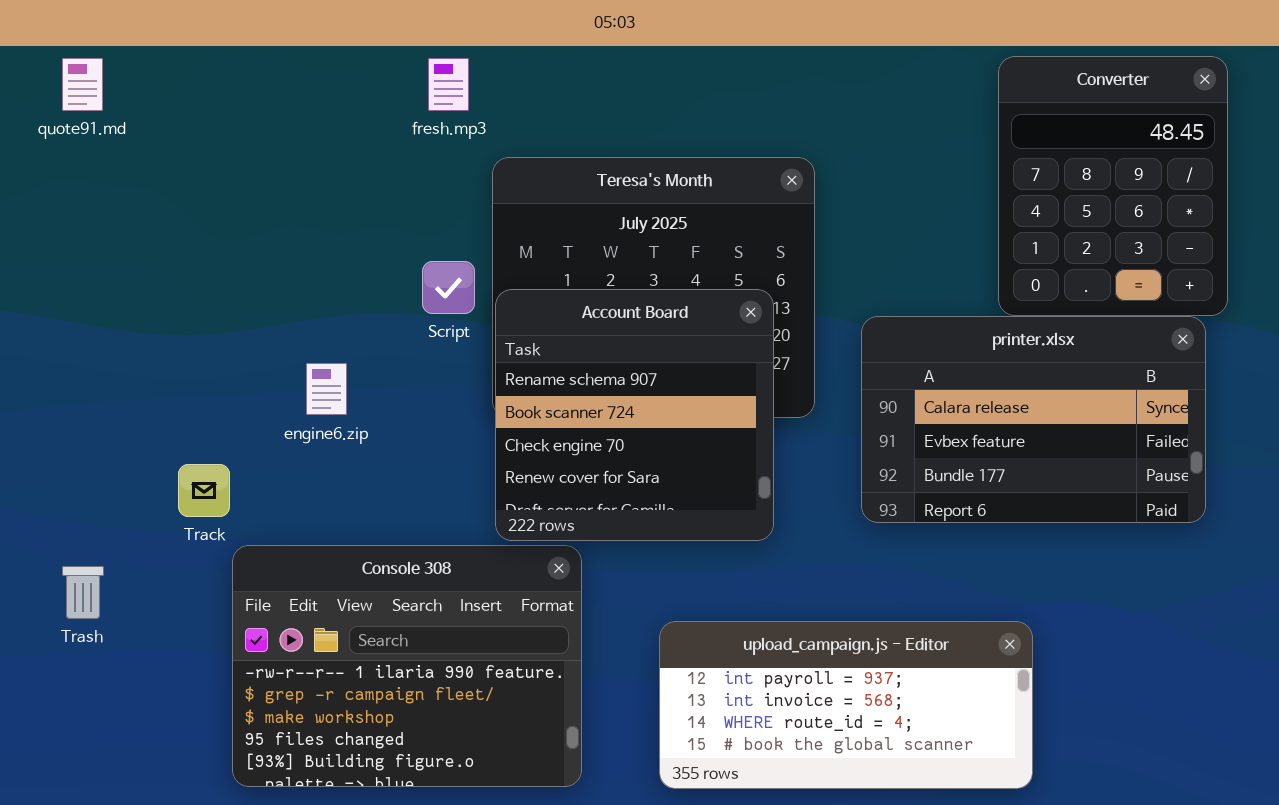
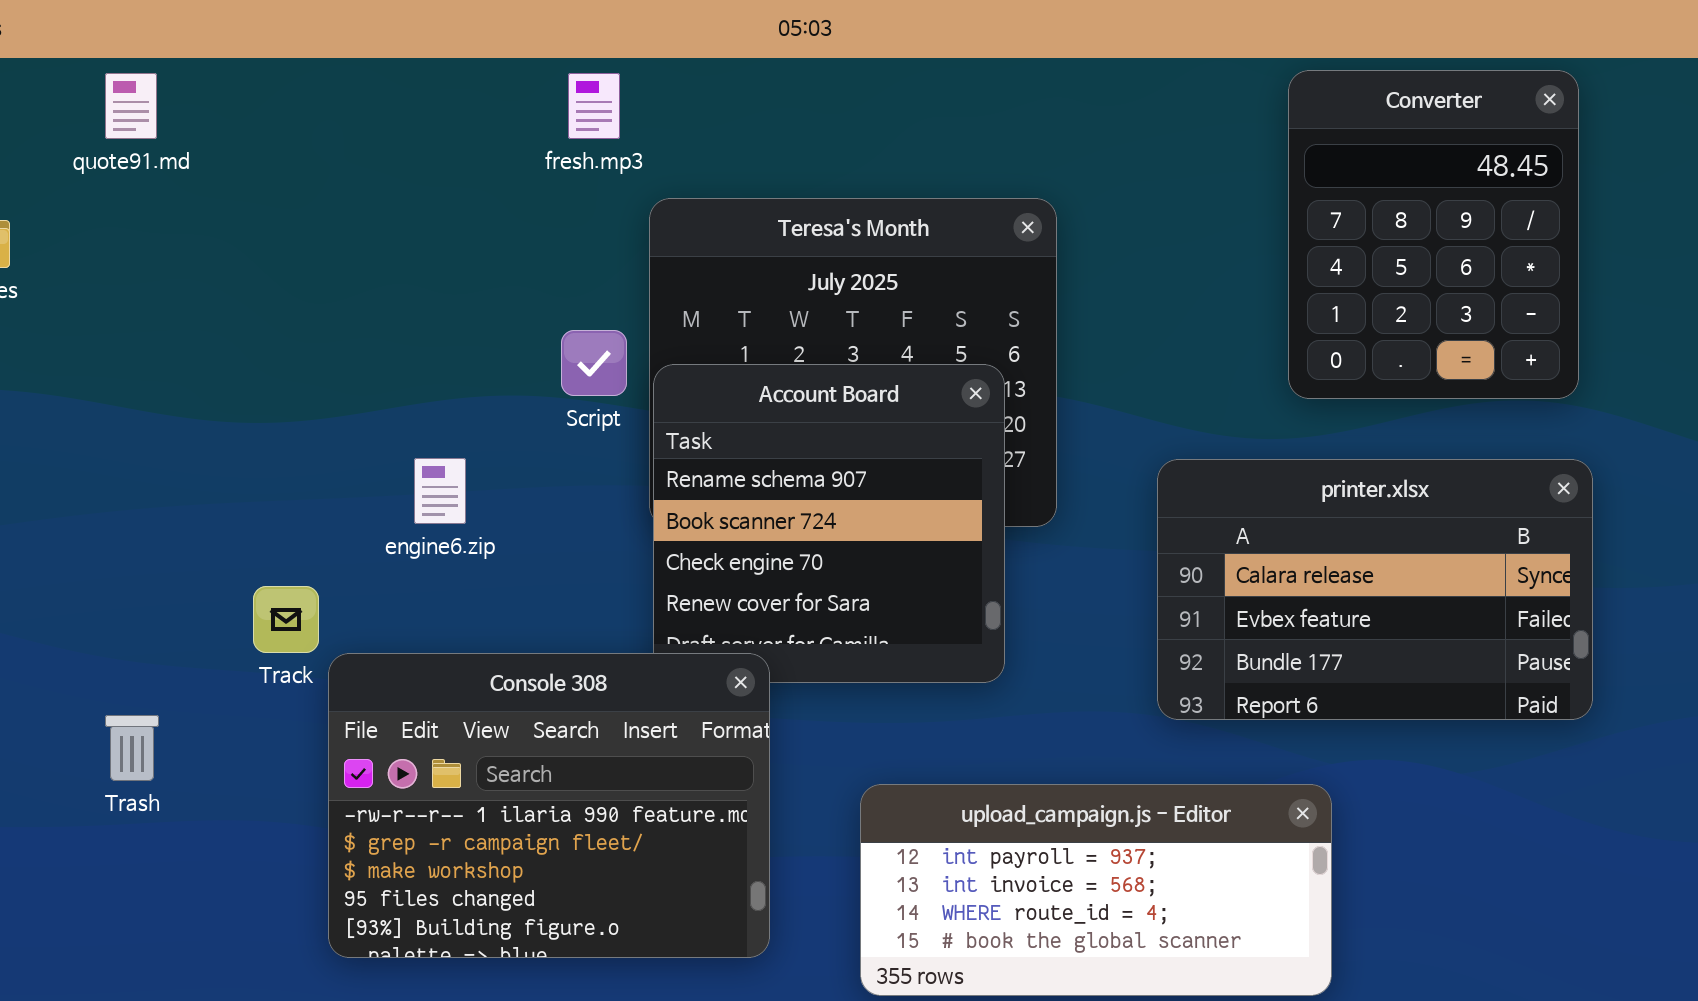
printer.xlsx: [861,316,1206,523] -> [1157,459,1593,720], moved
Console 308: [232,545,582,787] -> [328,653,770,958], moved

